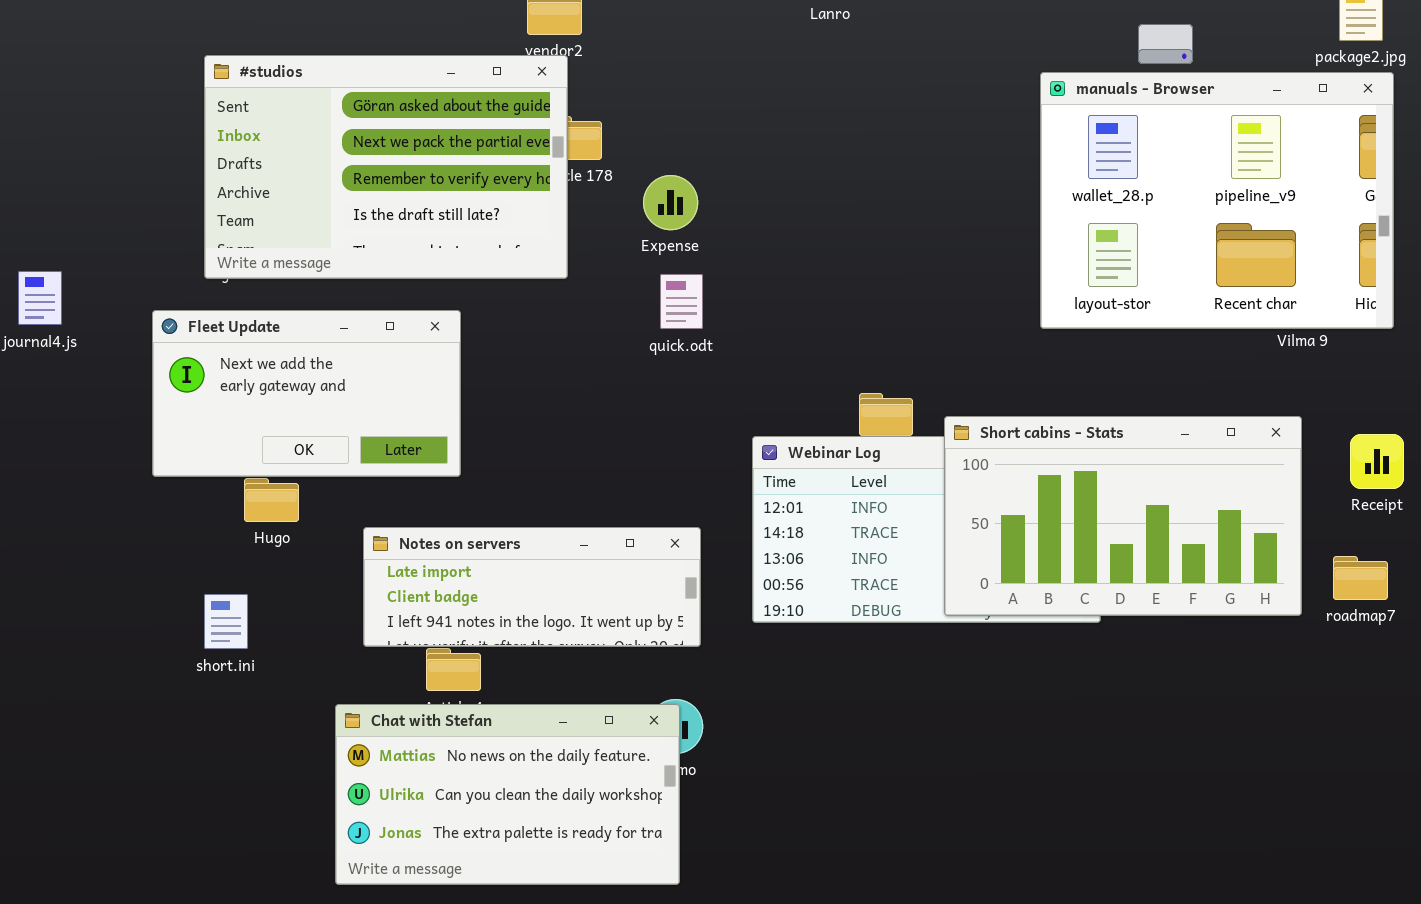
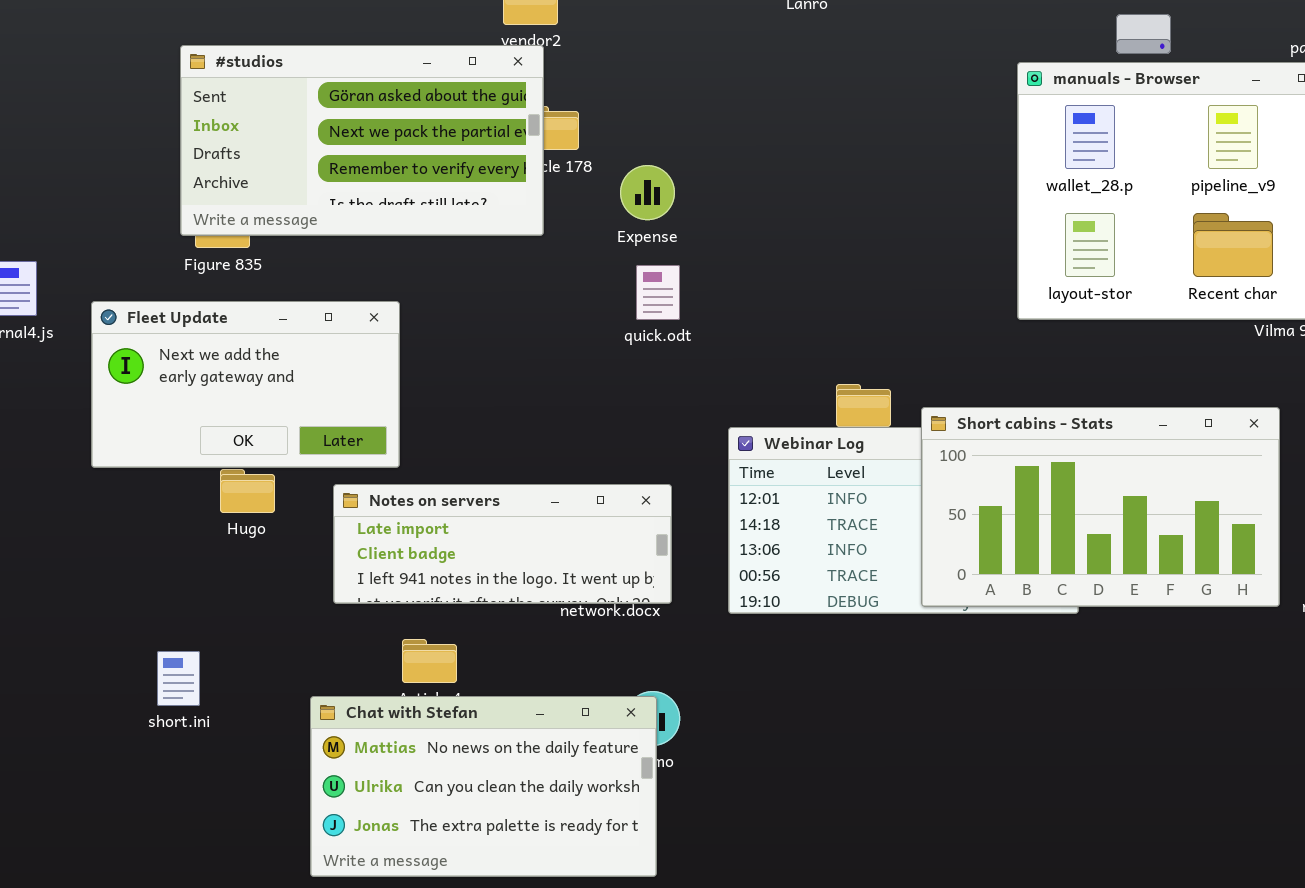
#studios: [204,55,568,279] -> [180,45,544,236], resized
Fleet Update: [152,310,461,477] -> [91,301,400,468], moved
Notes on servers: [363,527,701,647] -> [333,484,672,604], moved
short.ini: [204,594,248,649] -> [157,651,200,706], moved

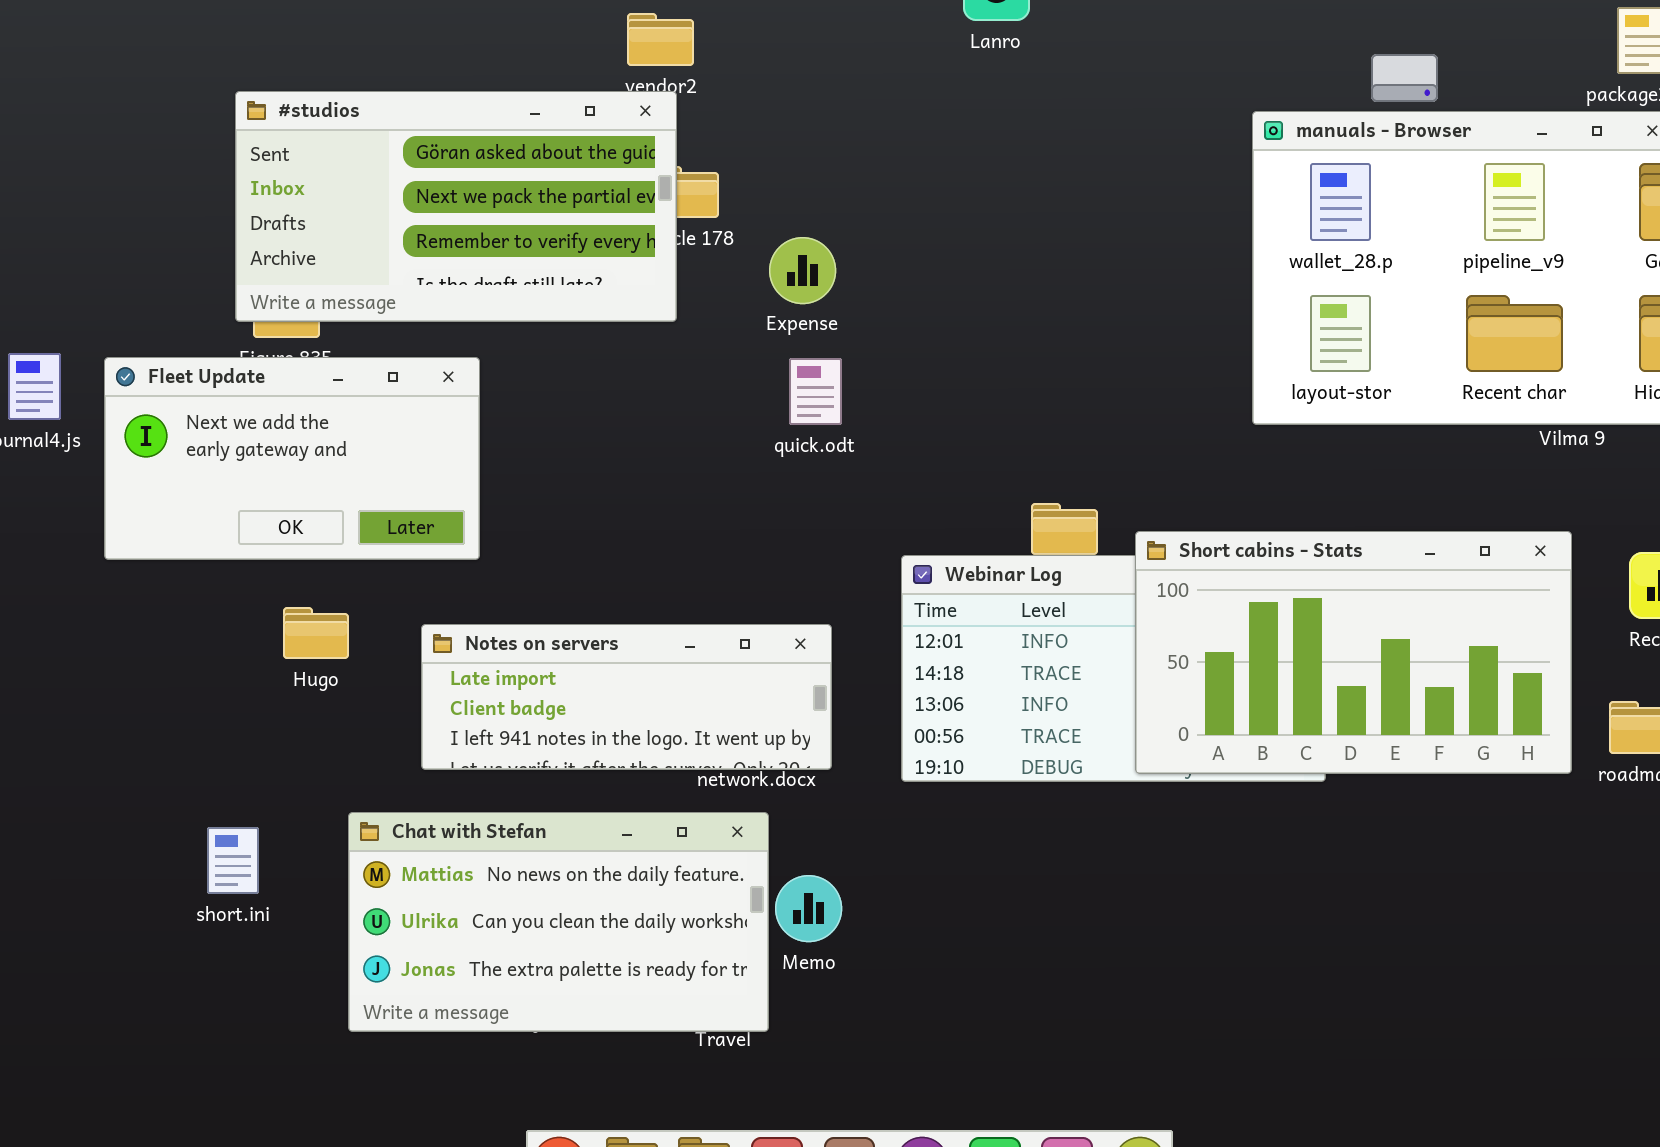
Fleet Update: [91,301,400,468] -> [104,357,480,560], moved
Chat with Stefan: [310,696,657,877] -> [348,812,769,1032], moved

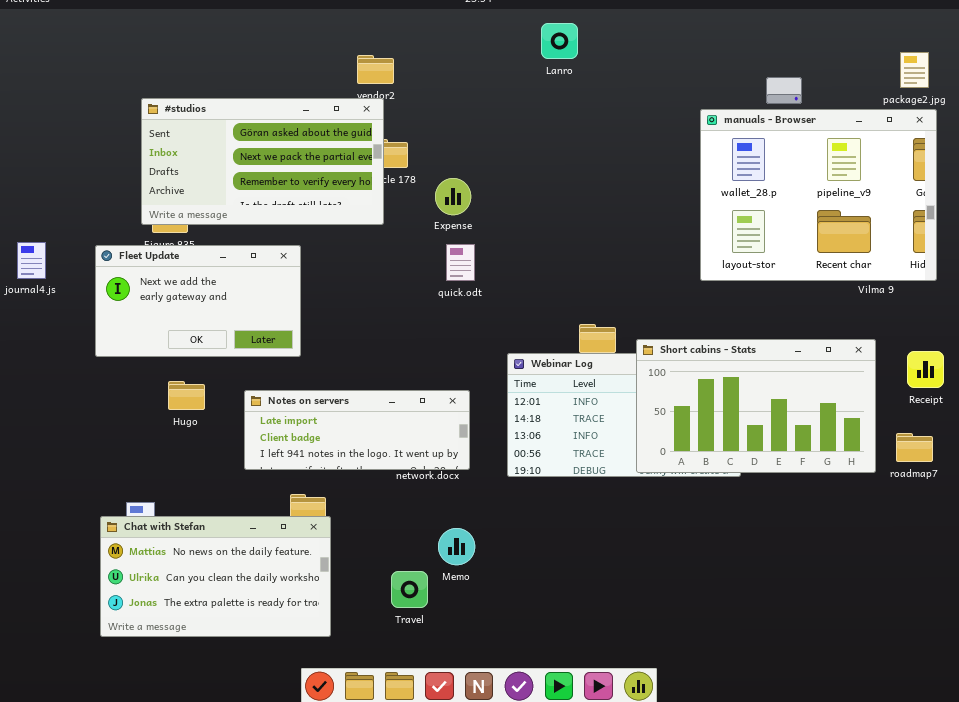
Fleet Update: [104,357,480,560] -> [95,245,301,357], moved
Chat with Stefan: [348,812,769,1032] -> [100,516,331,637], moved

